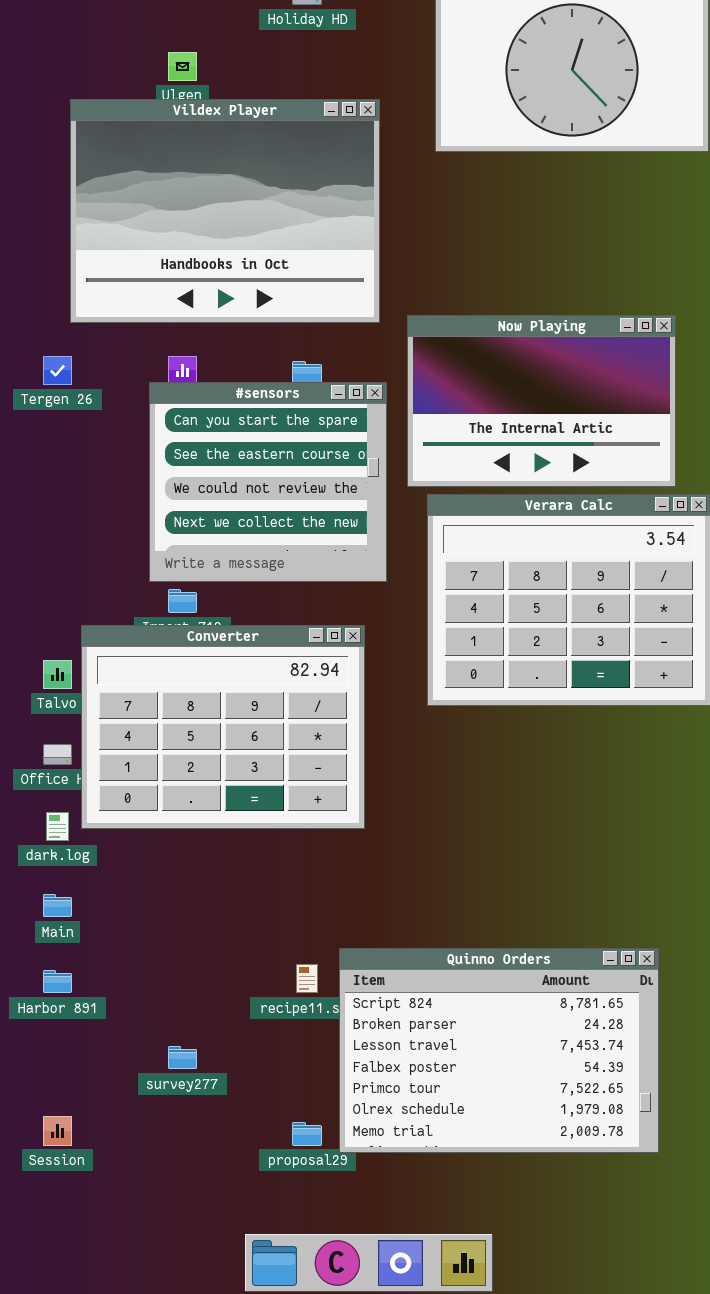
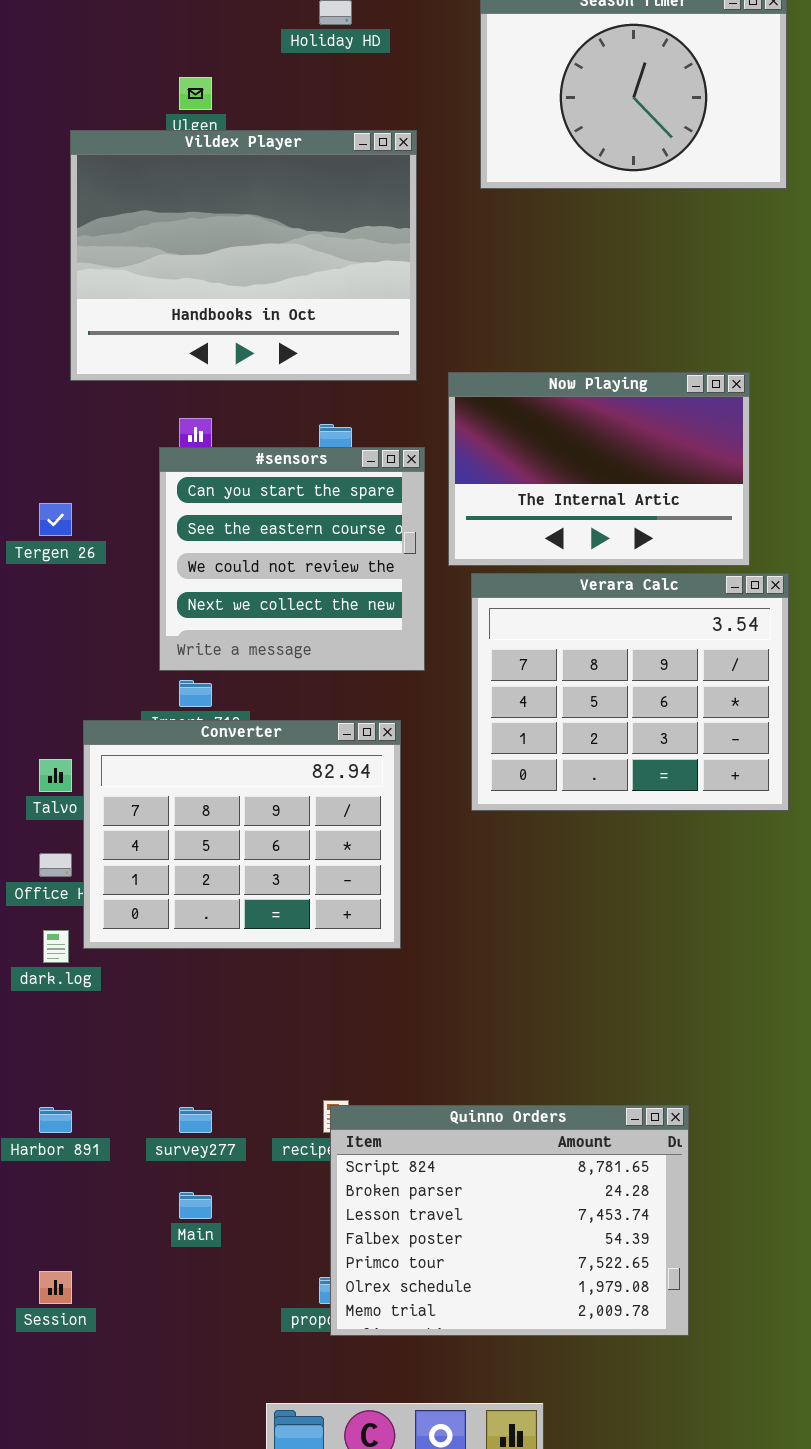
Tergen 26: [43,356,72,385] -> [39,503,72,536], moved
Main: [43,894,72,917] -> [179,1192,212,1219], moved
Quinno Orders: [339,948,659,1153] -> [330,1105,689,1336], moved
survey277: [168,1046,197,1069] -> [179,1107,212,1133], moved

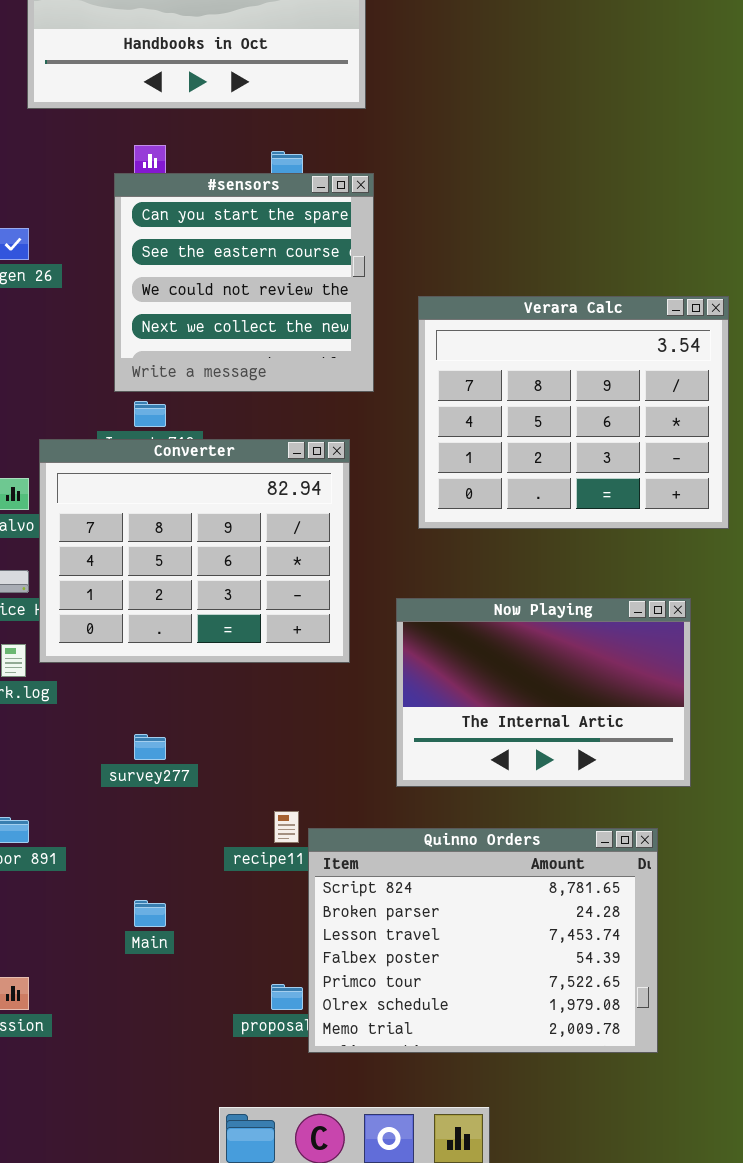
Now Playing: [448,372,750,566] -> [396,598,691,787], moved
Quinno Orders: [330,1105,689,1336] -> [308,828,658,1053], moved
survey277: [179,1107,212,1133] -> [134,734,166,760], moved

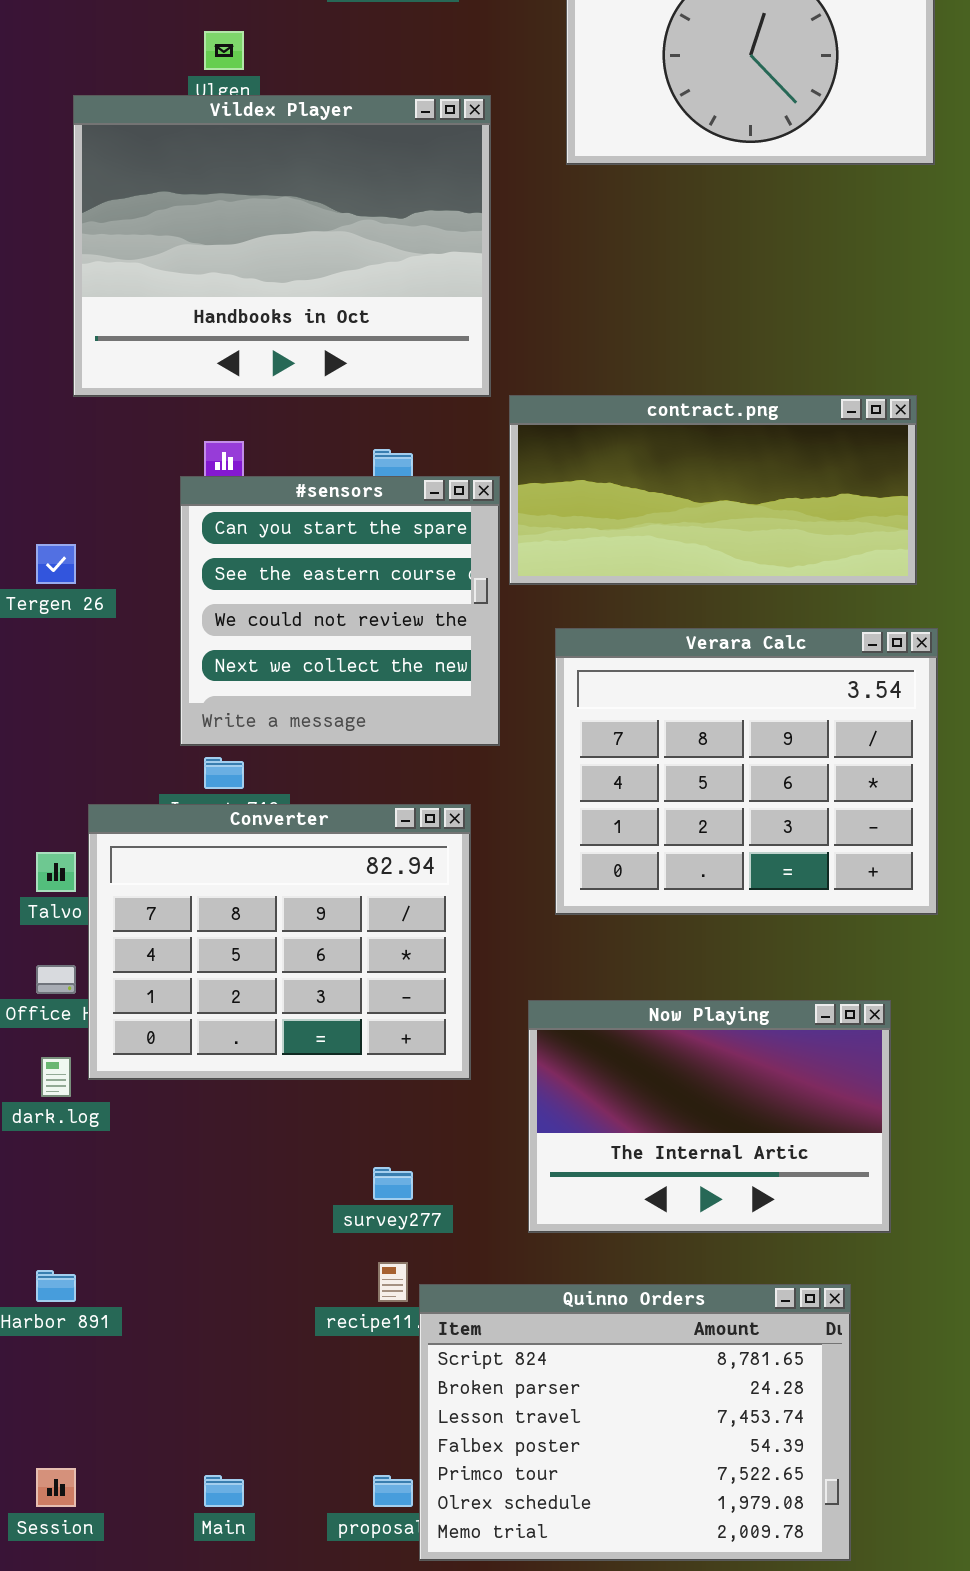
contract.png: none -> [509,395,917,585], opened
survey277: [134,734,166,760] -> [373,1167,413,1200], moved
Main: [134,900,166,927] -> [204,1475,244,1507], moved

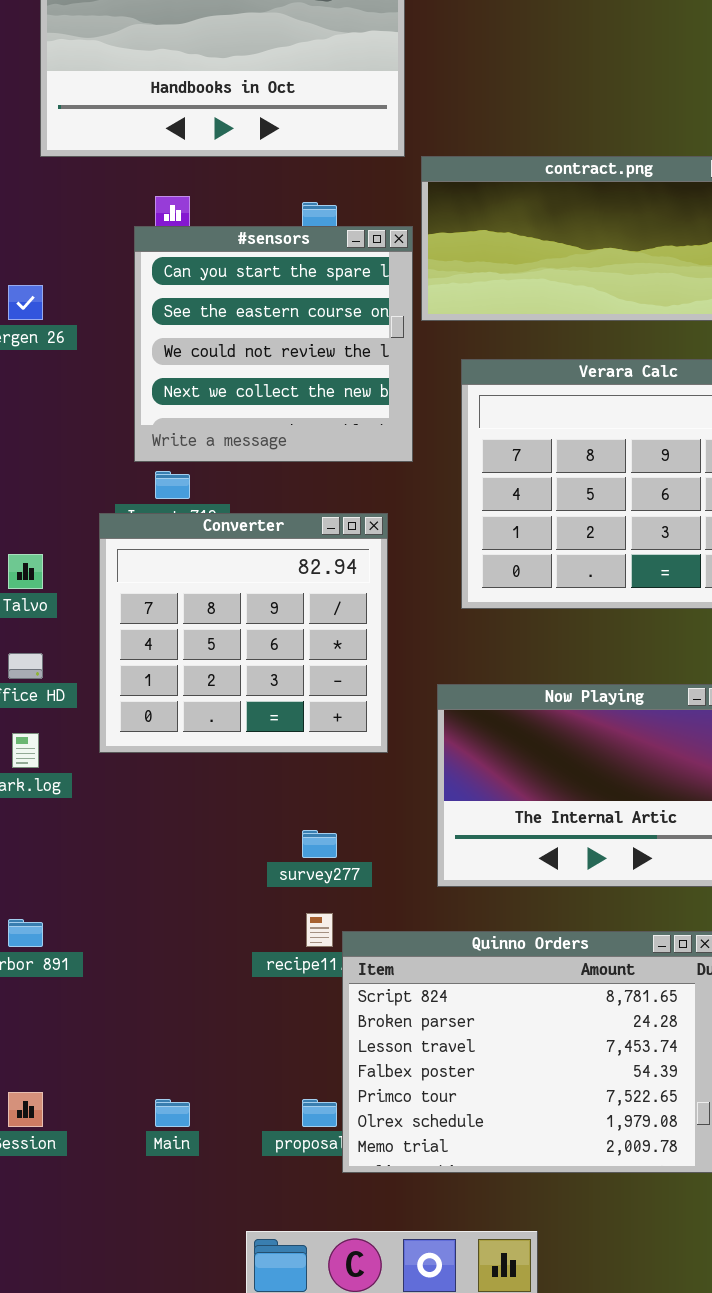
Converter: [88,804,471,1080] -> [99,513,388,753], resized

